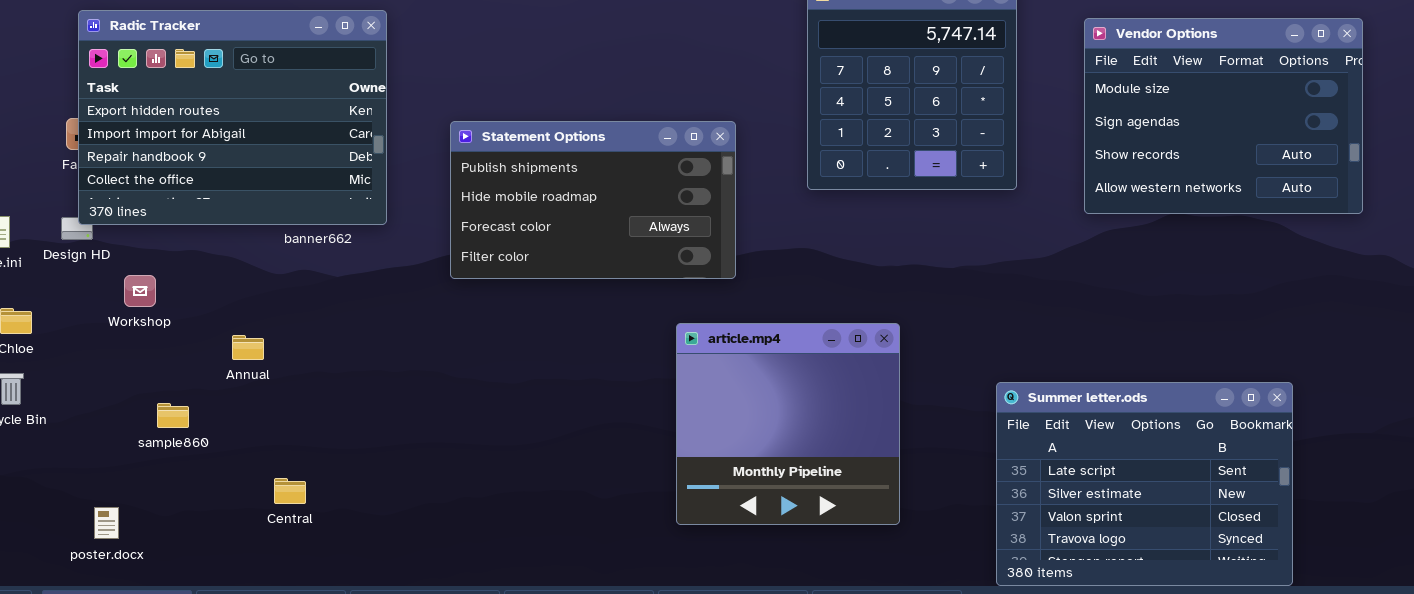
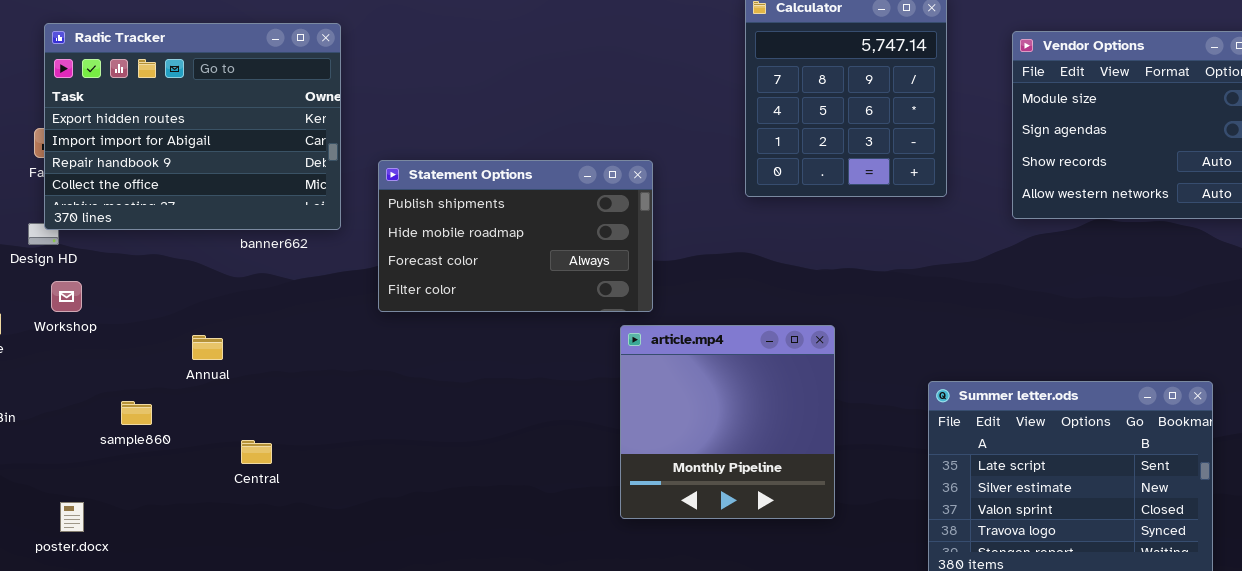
Statement Options: [450,121,736,279] -> [378,160,653,312], moved
Workshop: [124,275,156,307] -> [51,281,82,312], moved
Central: [274,478,306,504] -> [241,440,272,464], moved

